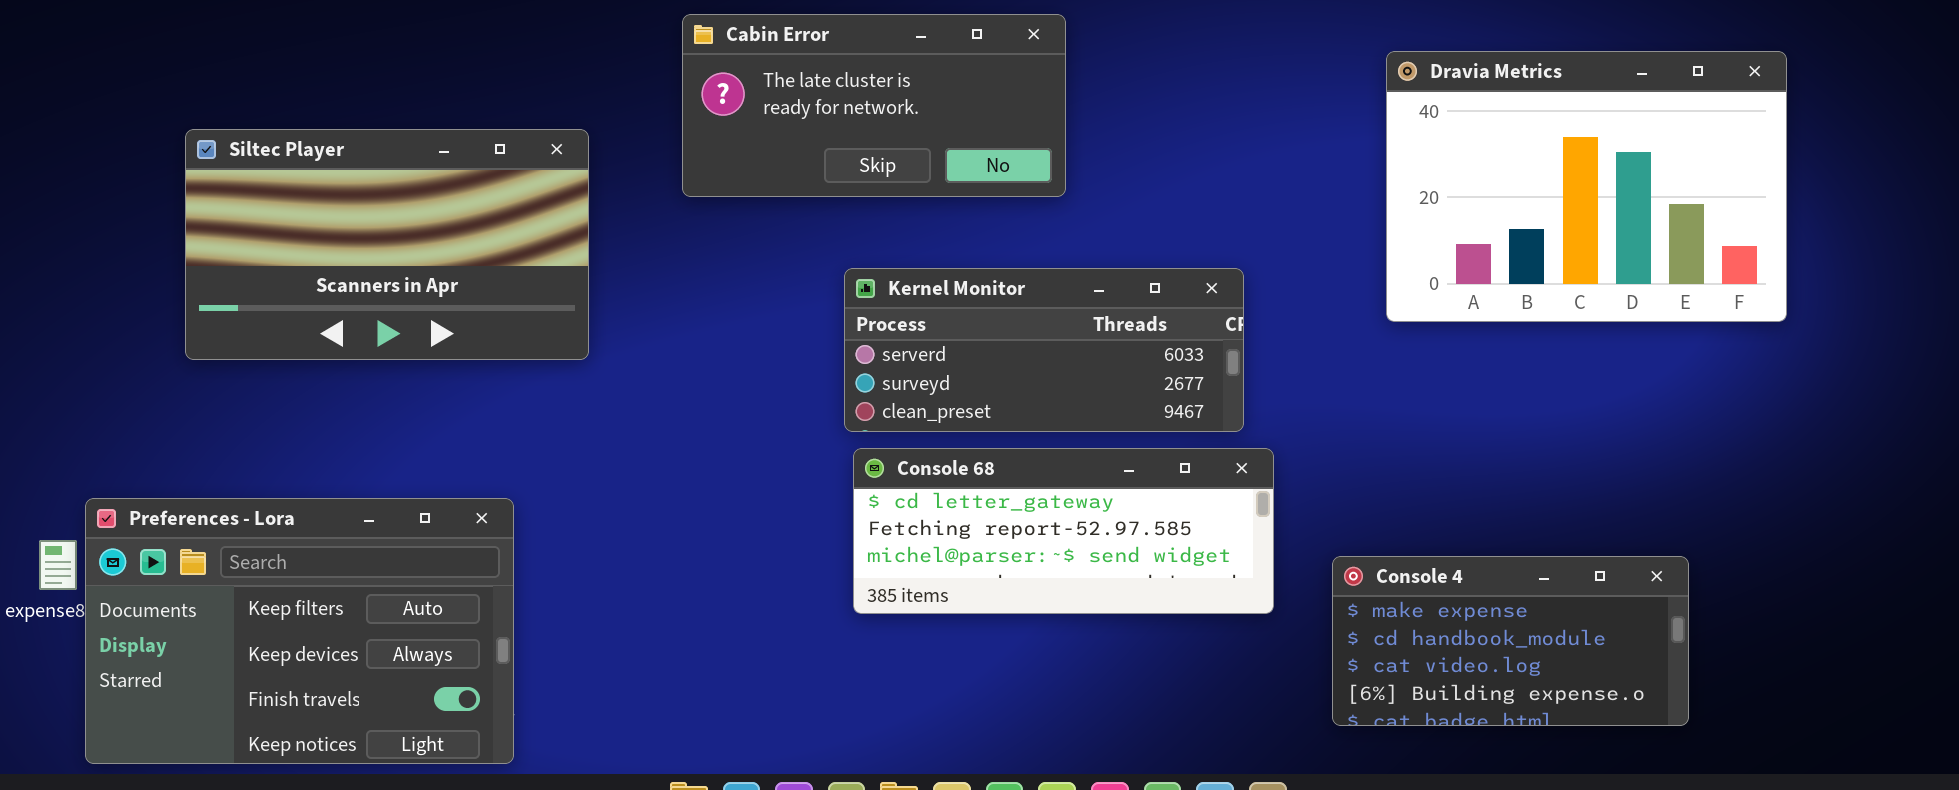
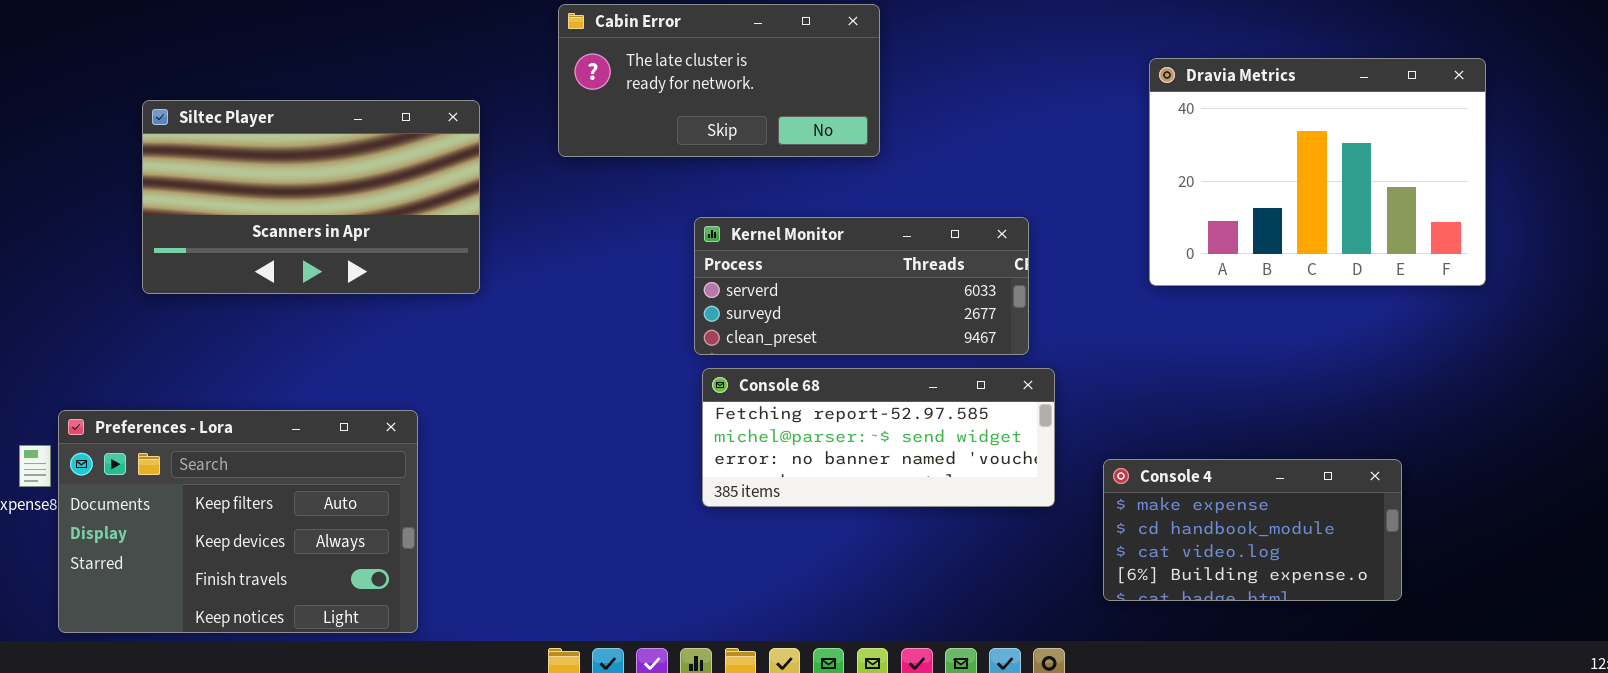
Dravia Metrics: [1386,51,1787,322] -> [1149,58,1486,286], moved
Console 68: [853,448,1274,614] -> [702,368,1055,507], scrolled down 1 row

